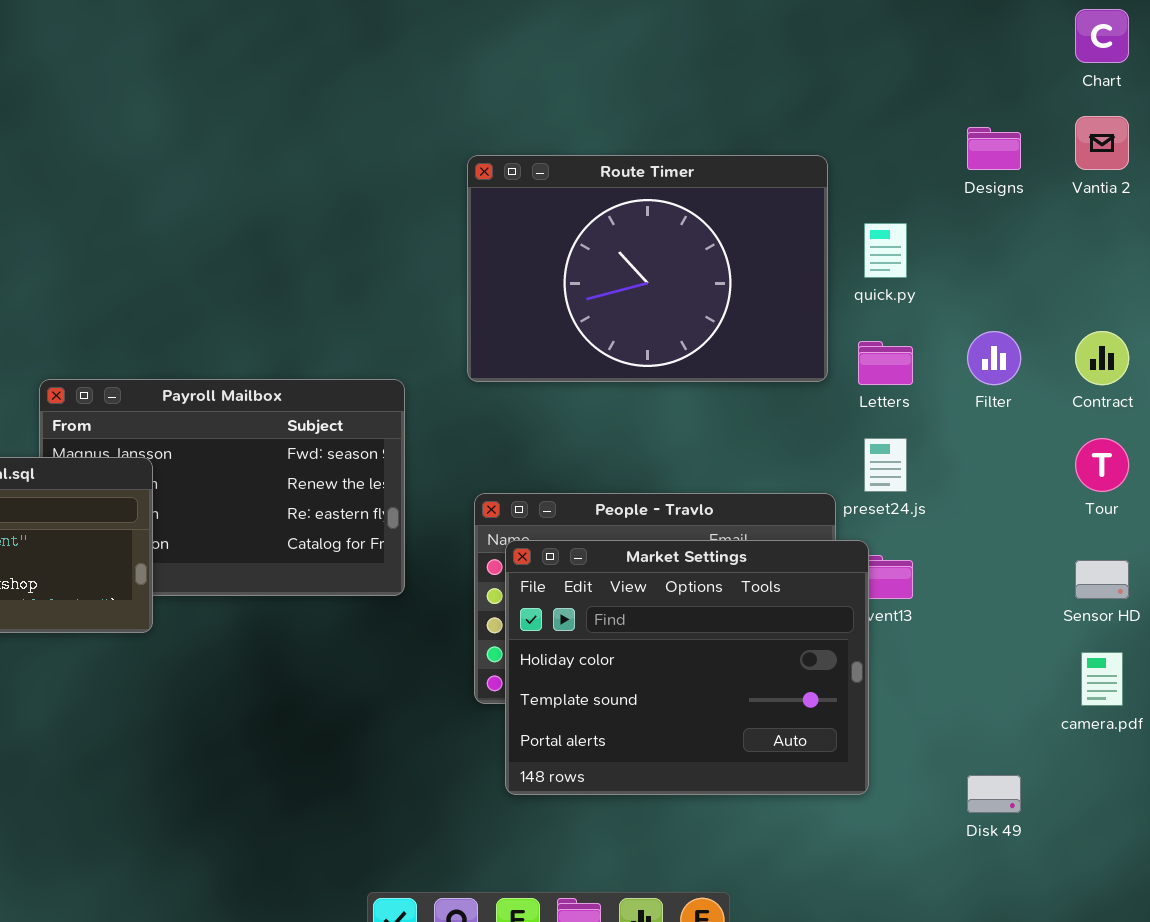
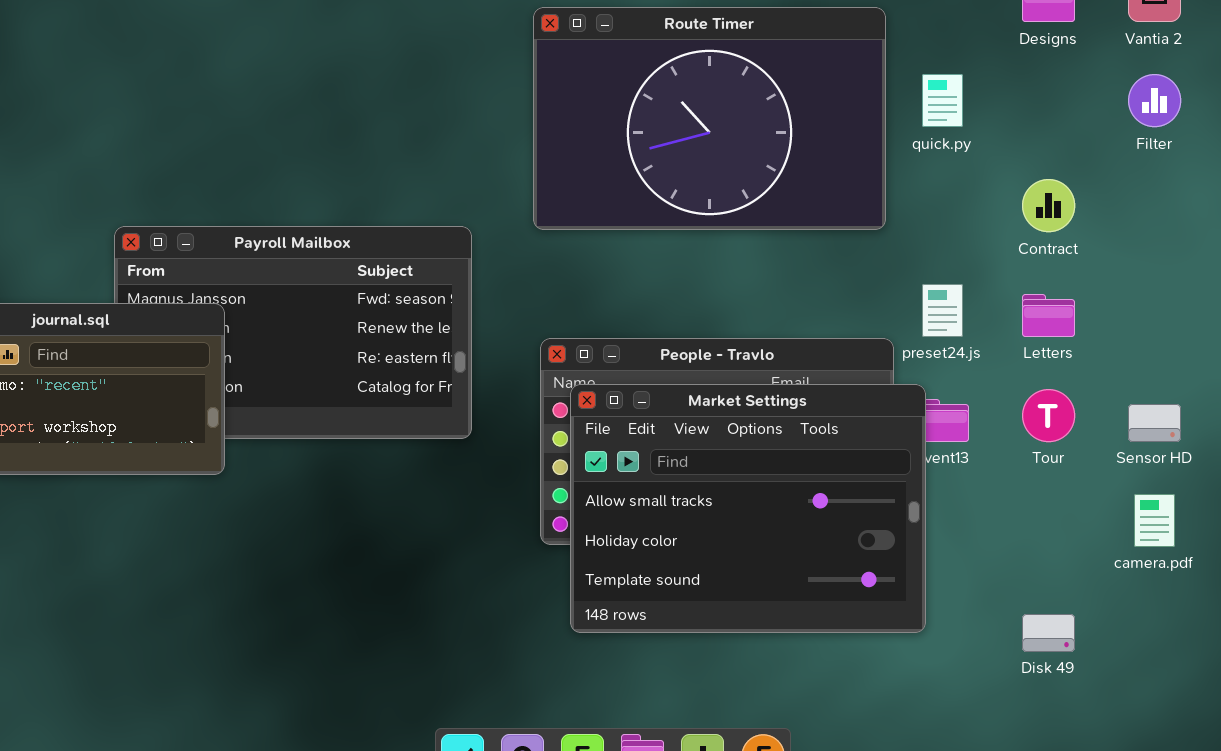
Filter: [967,331,1021,385] -> [1128,74,1181,127], moved
Contract: [1075,331,1129,385] -> [1022,179,1075,232], moved
Letters: [858,341,913,385] -> [1022,294,1075,337], moved
Tour: [1075,438,1129,492] -> [1022,389,1075,442], moved
Market Settings: [505,540,869,795] -> [570,384,926,633], scrolled up 1 row

